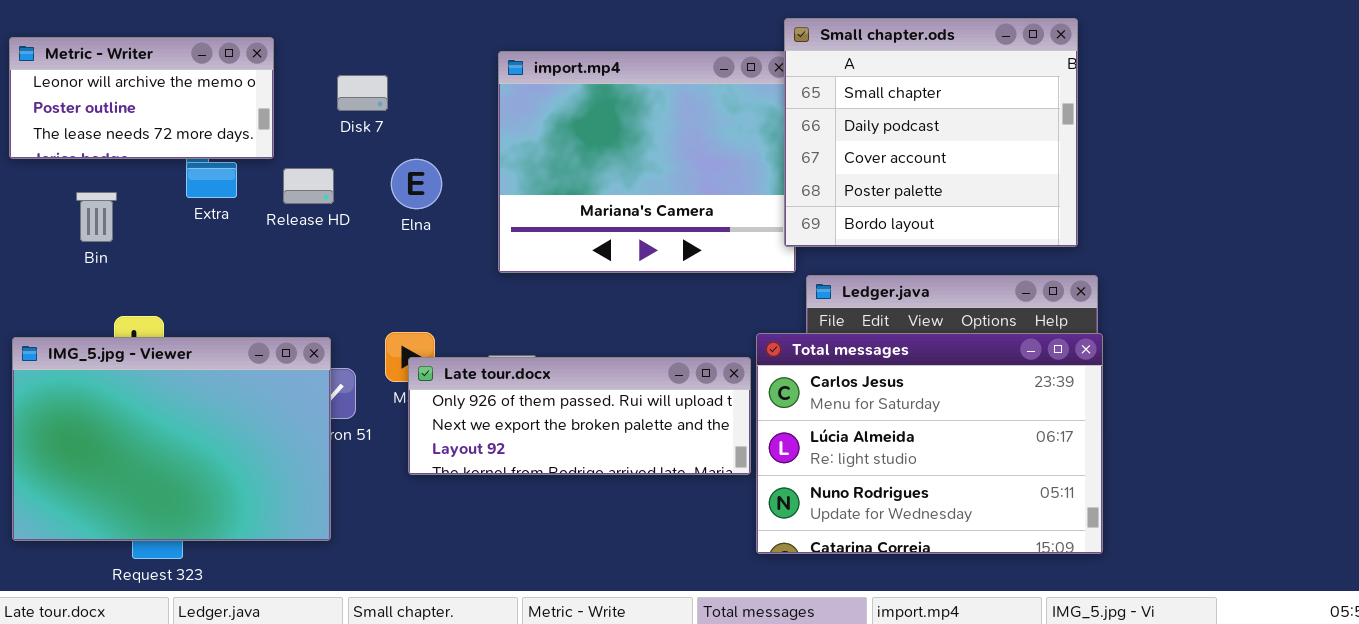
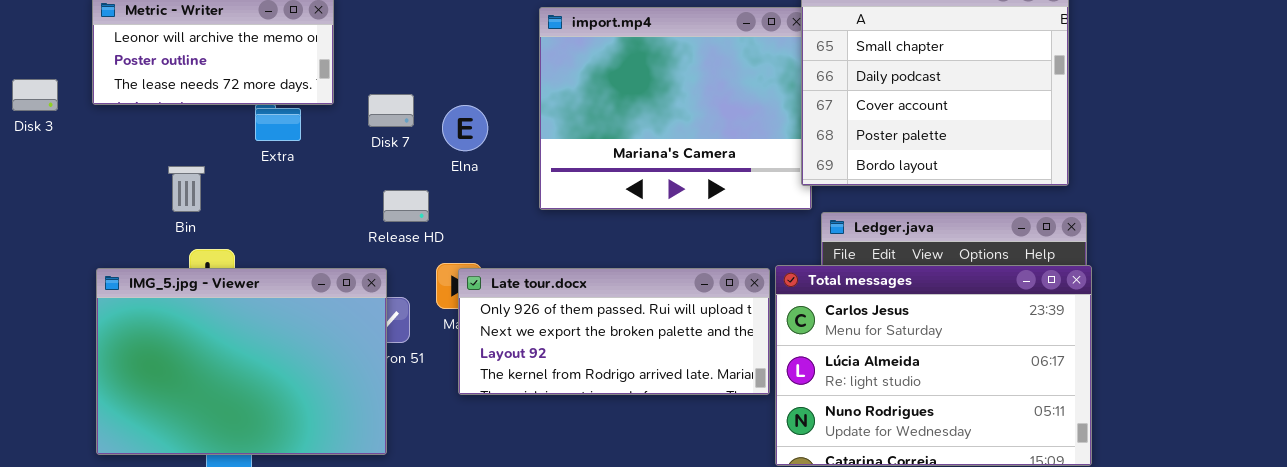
Disk 7: [337,75,388,111] -> [368,94,414,127], moved
Release HD: [283,168,334,204] -> [383,190,429,222], moved
Bin: [76,192,117,242] -> [168,166,205,212], moved
Late tour.docx: [408,357,751,475] -> [458,268,770,395], resized

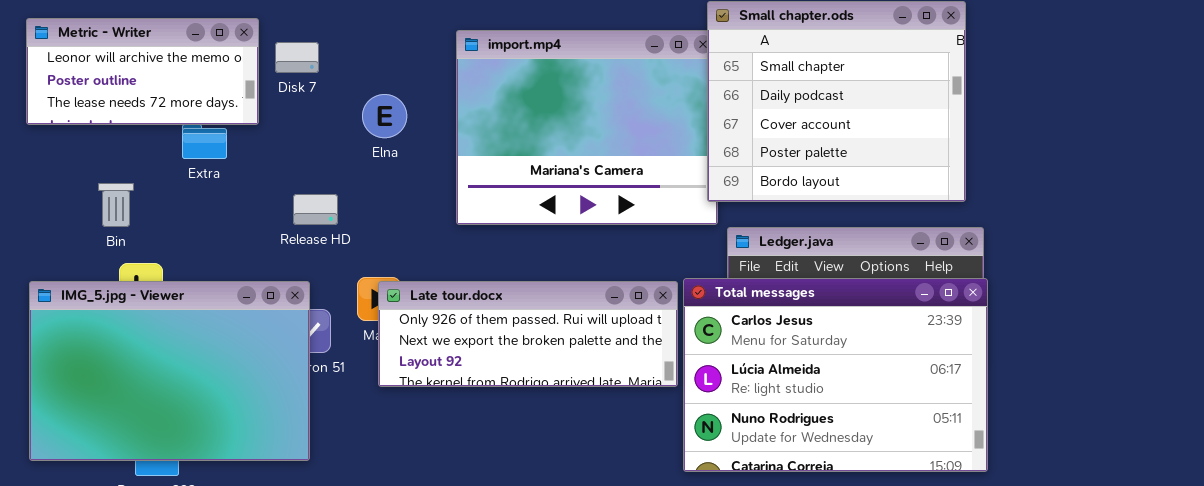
Disk 7: [368,94,414,127] -> [275,42,319,73], moved
Elna: [442,105,488,151] -> [362,94,407,138], moved
Release HD: [383,190,429,222] -> [293,194,338,225], moved
Late tour.docx: [458,268,770,395] -> [378,281,678,387], resized

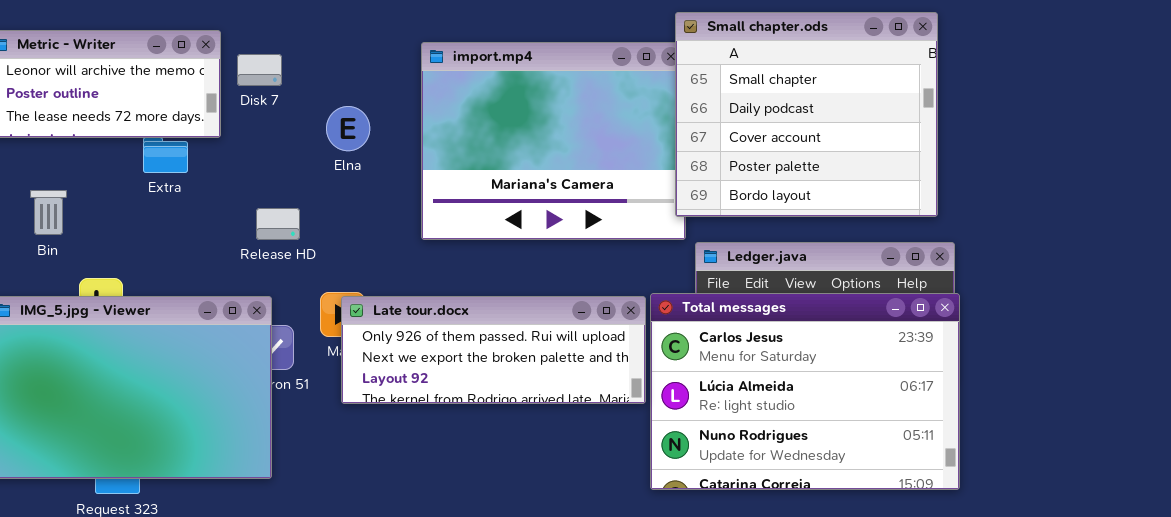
Bin: [98,183,134,227] -> [30,190,67,235], moved

